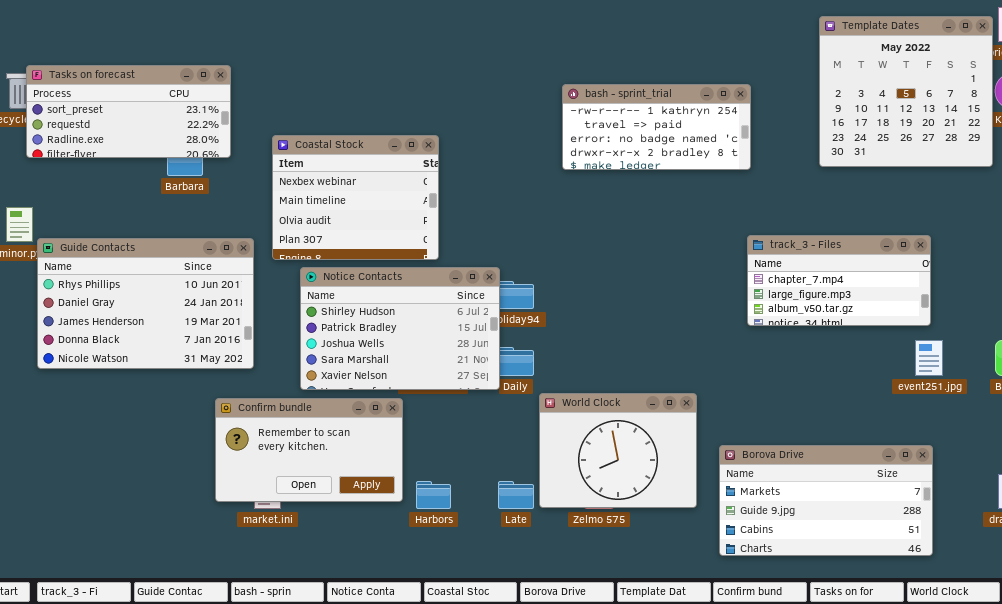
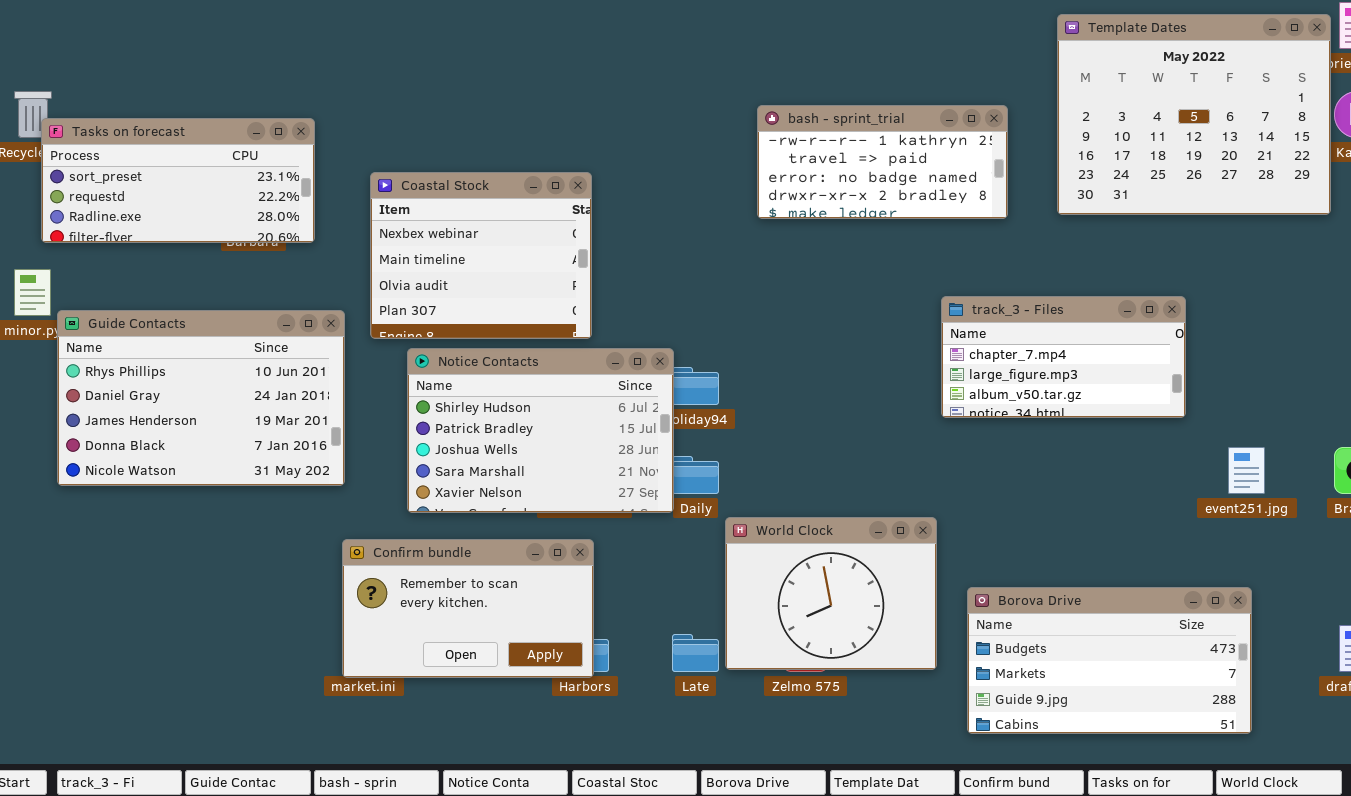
Template Dates: [819,16,993,167] -> [1057,14,1331,215], resized
Tasks on forecast: [26,65,231,158] -> [41,118,315,243], moved
track_3 - Files: [747,235,931,326] -> [941,296,1186,418], moved
Confirm bundle: [215,398,403,502] -> [342,539,594,678], moved
Borova Drive: [719,445,933,556] -> [967,587,1252,734], scrolled up 1 row

